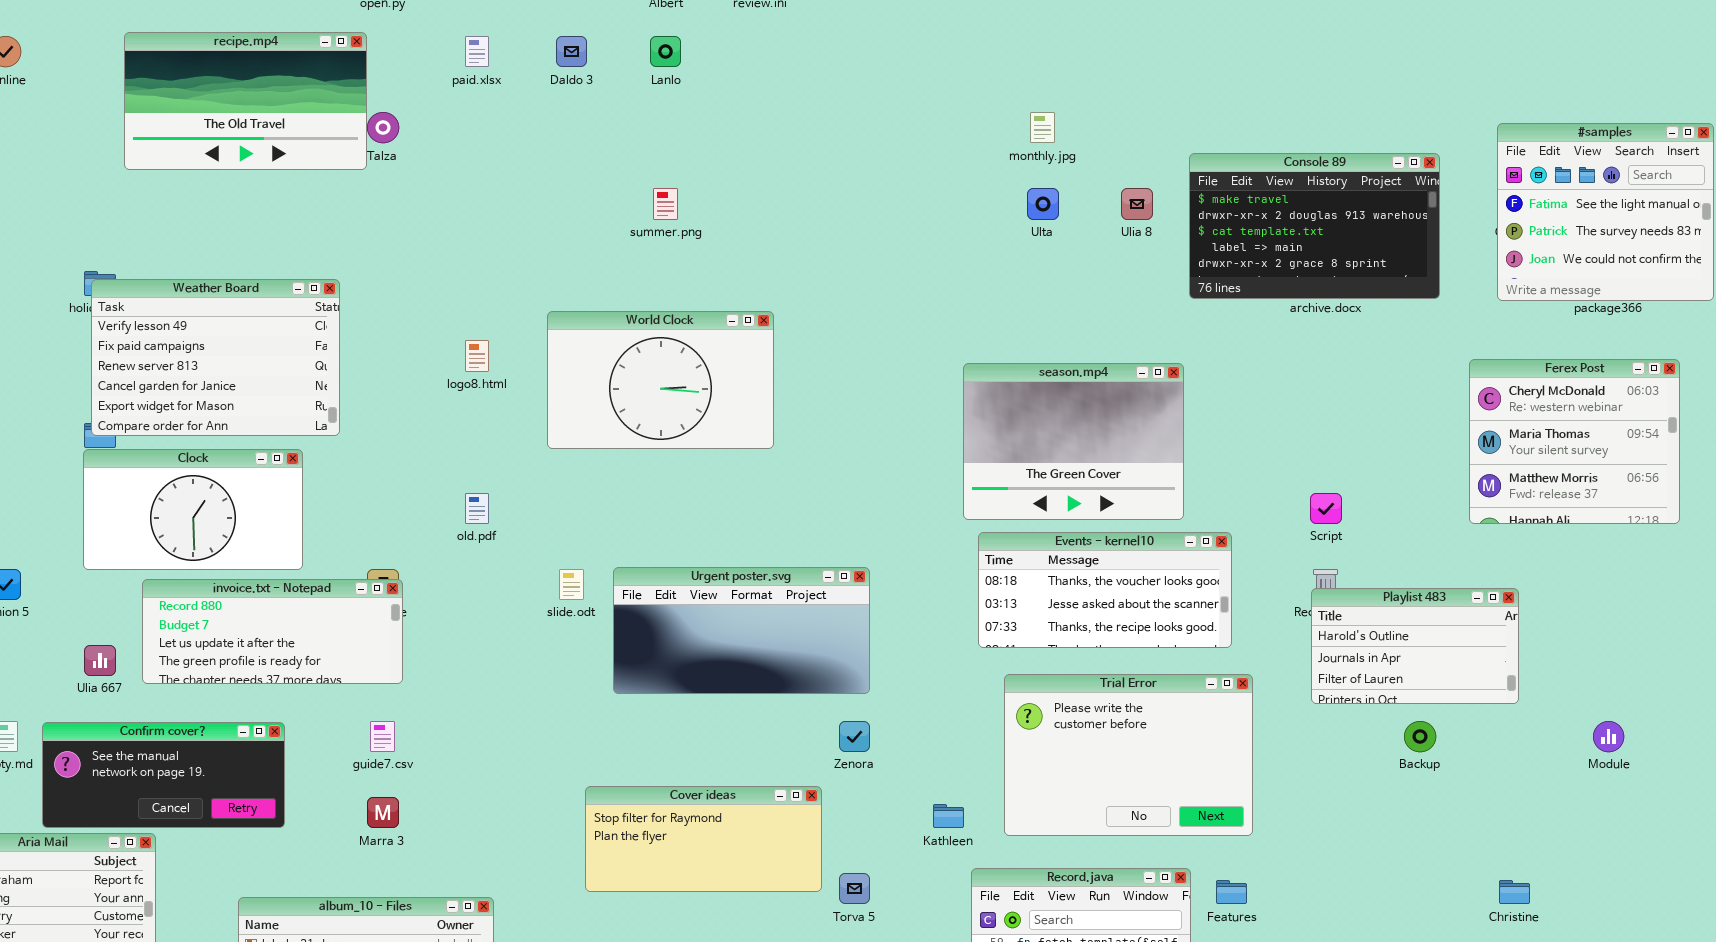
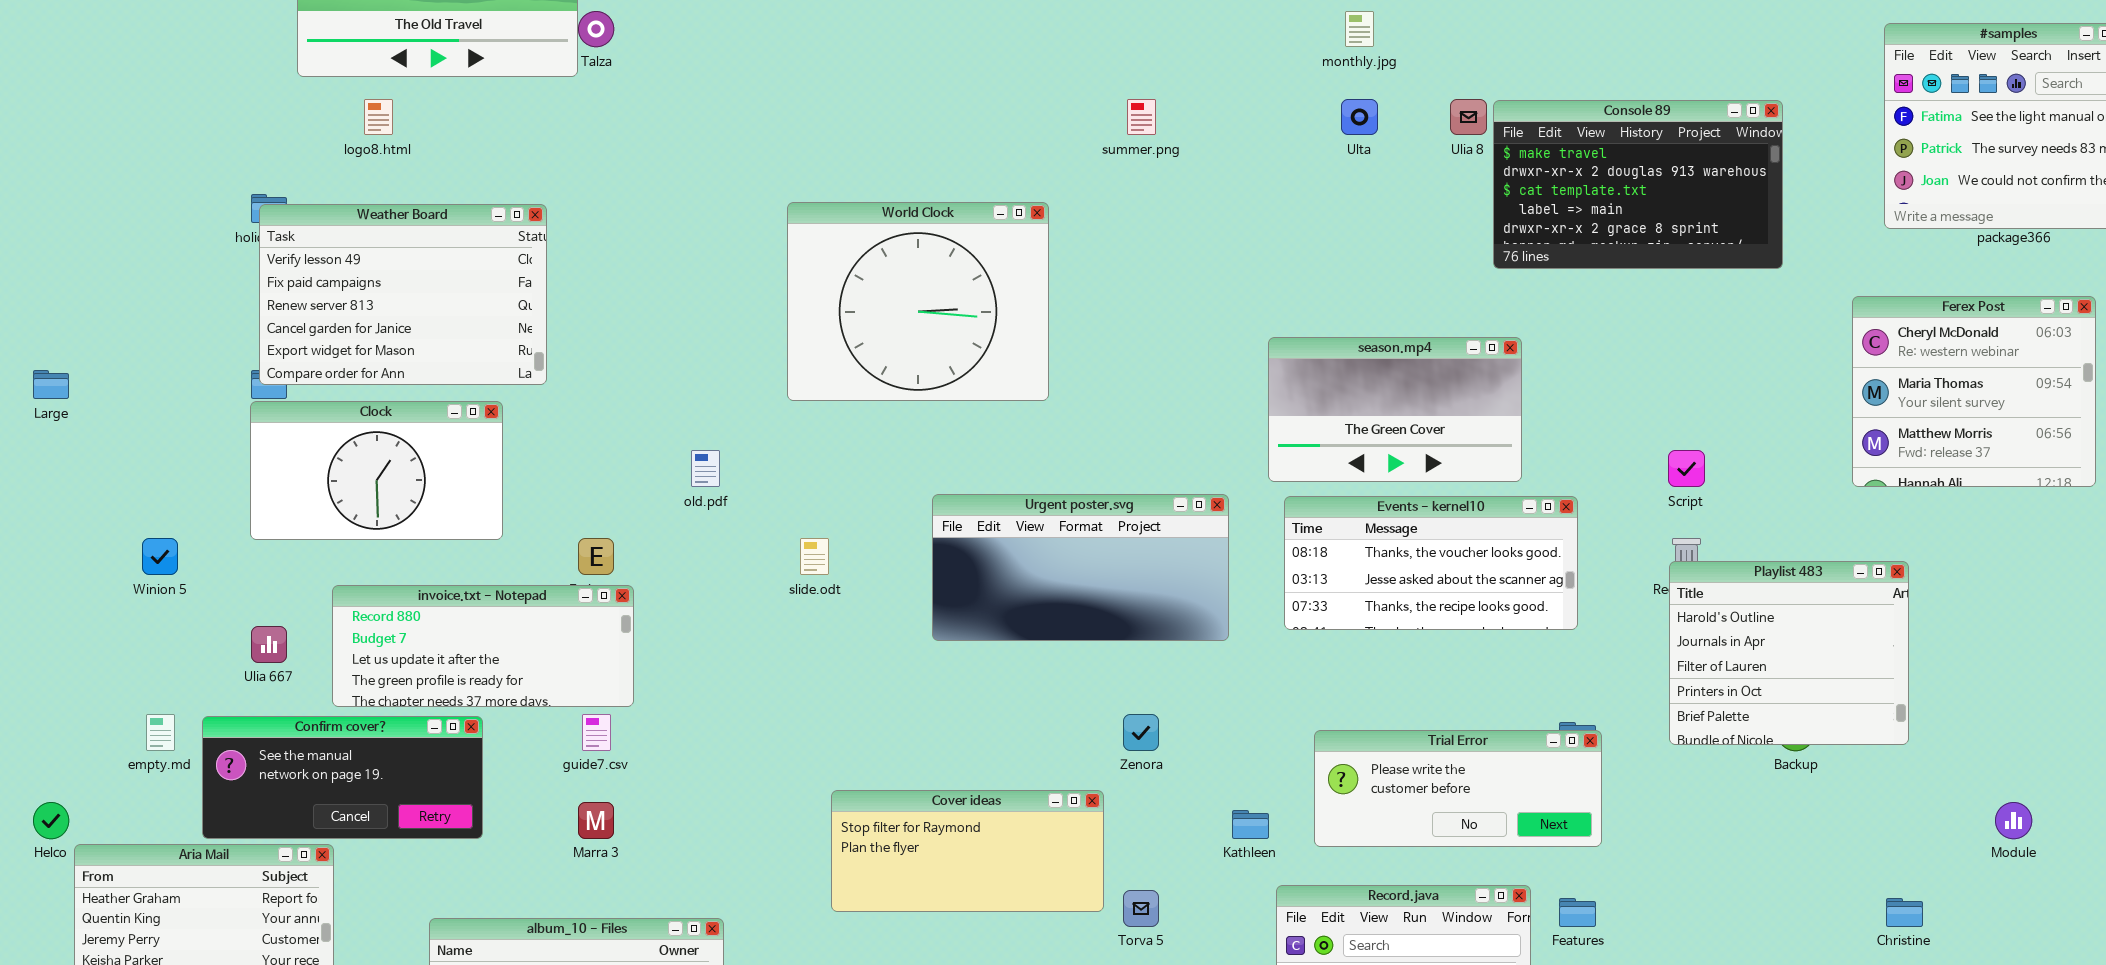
Console 89: [1189,153,1440,299] -> [1493,100,1783,269], moved
summer.png: [653,188,678,220] -> [1127,99,1156,135], moved
World Clock: [547,311,774,449] -> [787,202,1049,401], resized
logo8.html: [465,340,489,372] -> [364,99,393,135], moved
season.mp4: [963,363,1184,520] -> [1268,337,1522,482], resized
Urgent poster.svg: [613,567,870,694] -> [932,494,1229,641], moved
invoice.txt - Notepad: [142,579,403,684] -> [332,585,634,707], moved
Playlist 483: [1311,588,1519,704] -> [1669,561,1909,745], resized
Trial Error: [1004,674,1253,836] -> [1314,730,1602,847], resized
Module: [1593,721,1624,752] -> [1995,802,2032,839], moved

